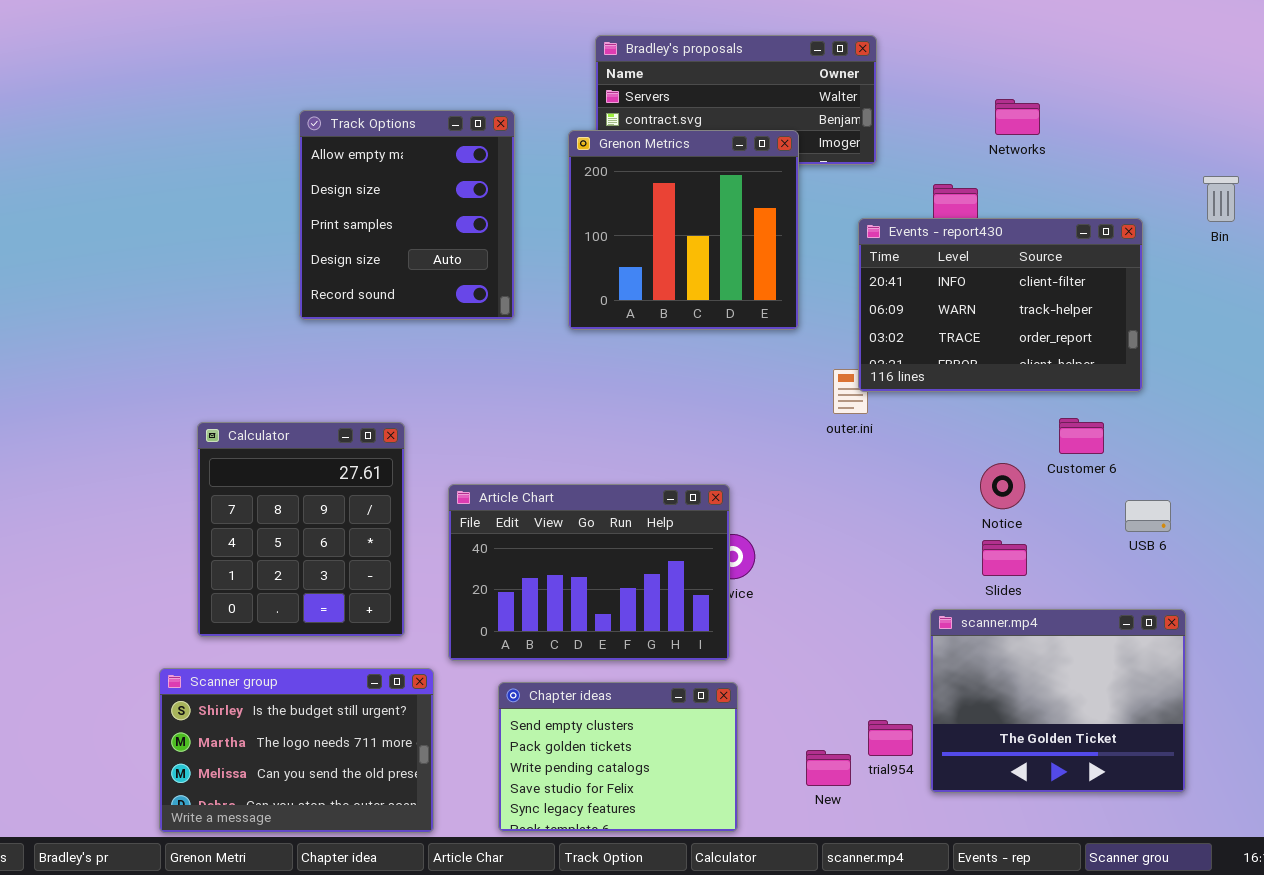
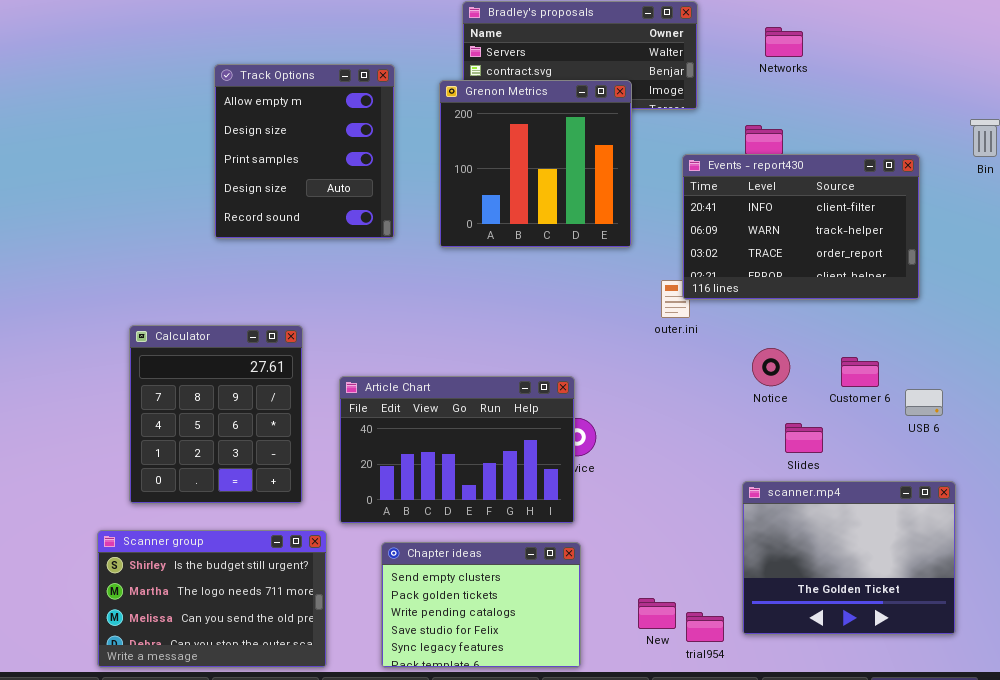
Networks: [995,99,1040,135] -> [765,27,803,57], moved
Customer 6: [1059,418,1104,454] -> [841,357,879,387], moved
Notice: [980,463,1025,509] -> [752,348,790,386], moved
trial954: [868,720,913,756] -> [686,612,724,642], moved

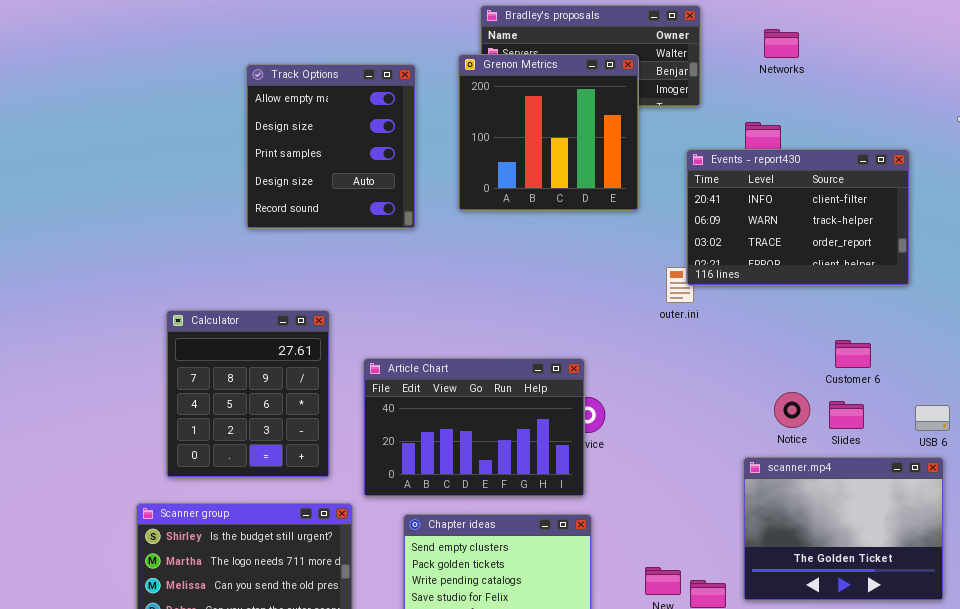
Grenon Metrics: [439,80,632,248] -> [458,54,639,211], moved
Notice: [752,348,790,386] -> [774,392,810,428], moved
USB 6: [905,389,943,416] -> [915,405,950,431], moved
Slides: [785,423,823,453] -> [829,401,864,429], moved

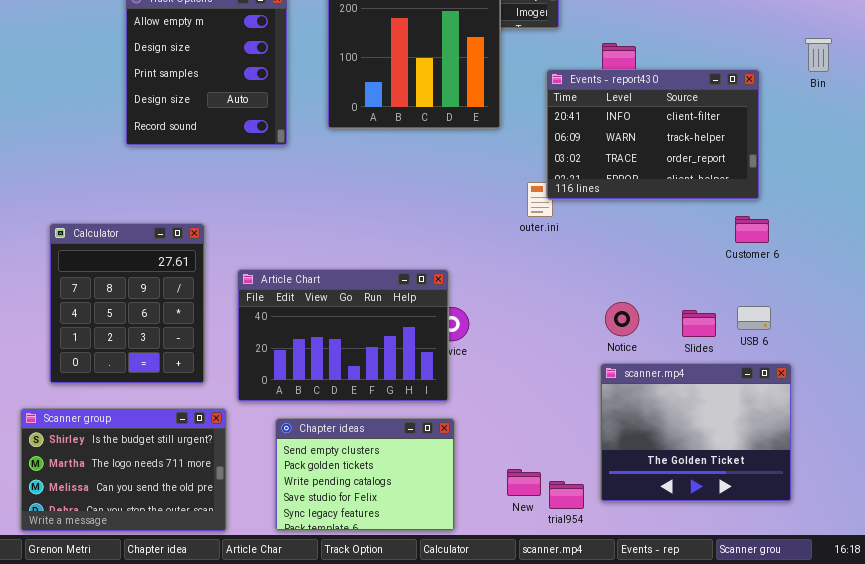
Customer 6: [835,340,871,368] -> [735,216,769,243], moved
Notice: [774,392,810,428] -> [605,302,639,336], moved
USB 6: [915,405,950,431] -> [737,306,771,330], moved

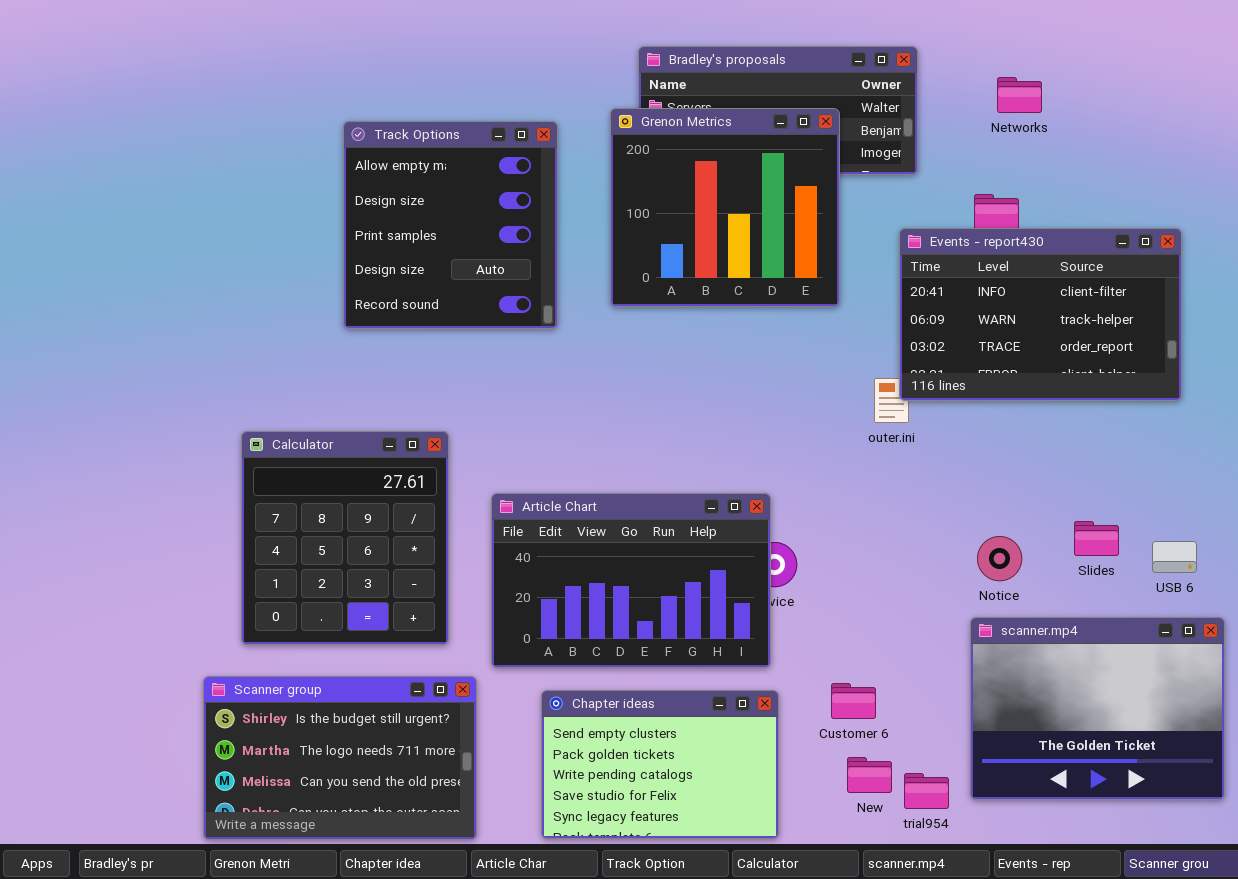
Customer 6: [735,216,769,243] -> [831,683,876,719], moved
Slides: [682,310,716,337] -> [1074,521,1119,556], moved

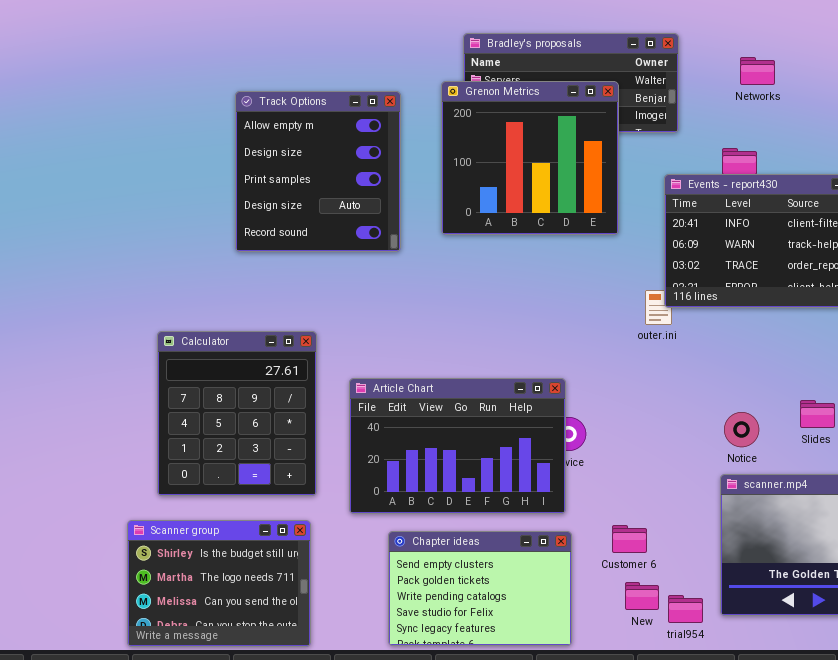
Scanner group: [203,676,477,840] -> [127,520,311,647], resized

